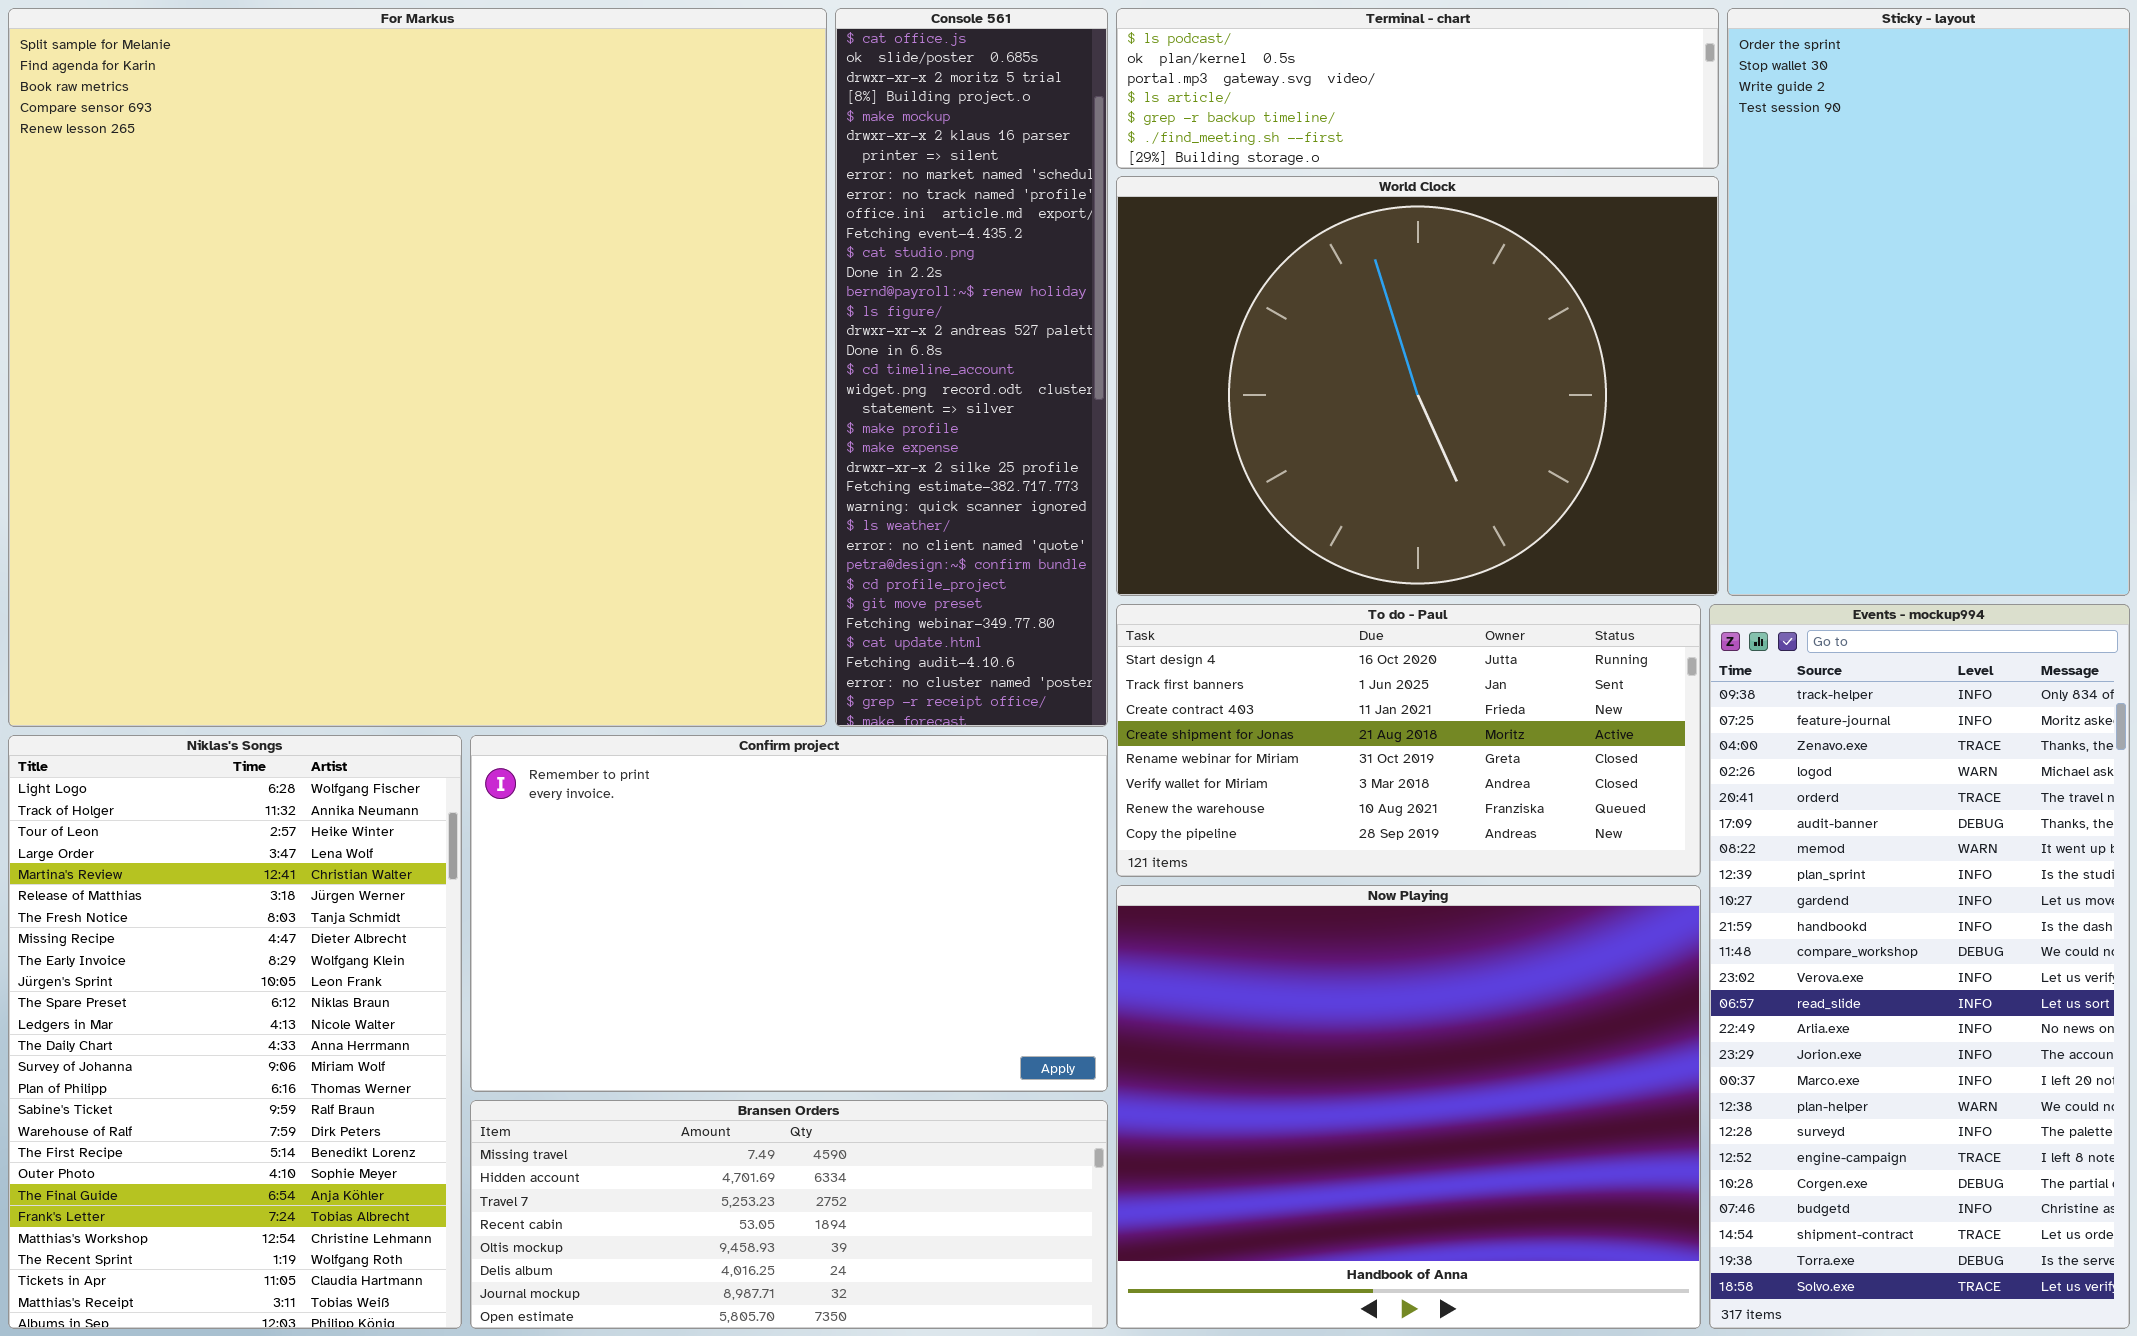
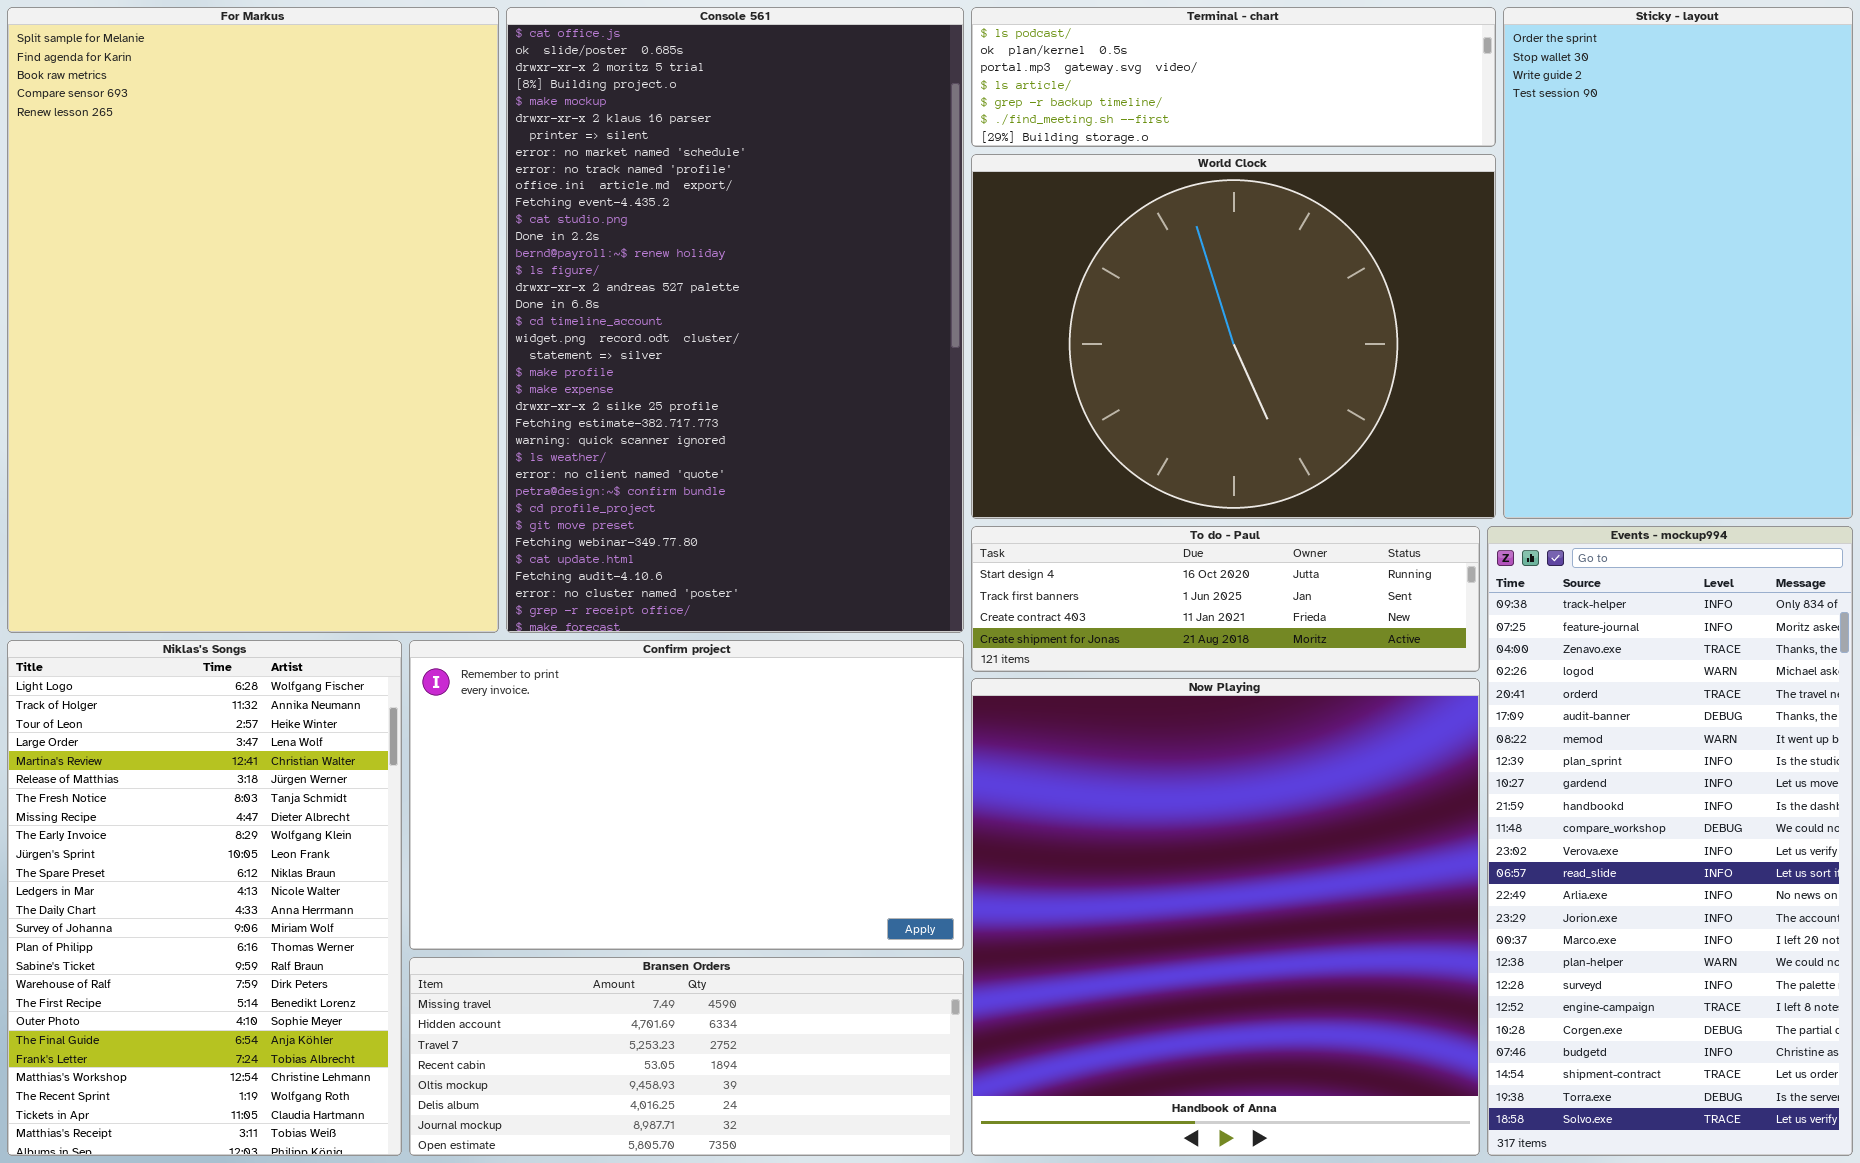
For Markus: [8,8,827,727] -> [7,7,499,633], resized
Console 561: [835,8,1108,727] -> [506,7,964,633], resized
To do - Paul: [1116,604,1701,877] -> [971,526,1480,672], resized
Now Playing: [1116,885,1701,1329] -> [971,678,1480,1156], resized

